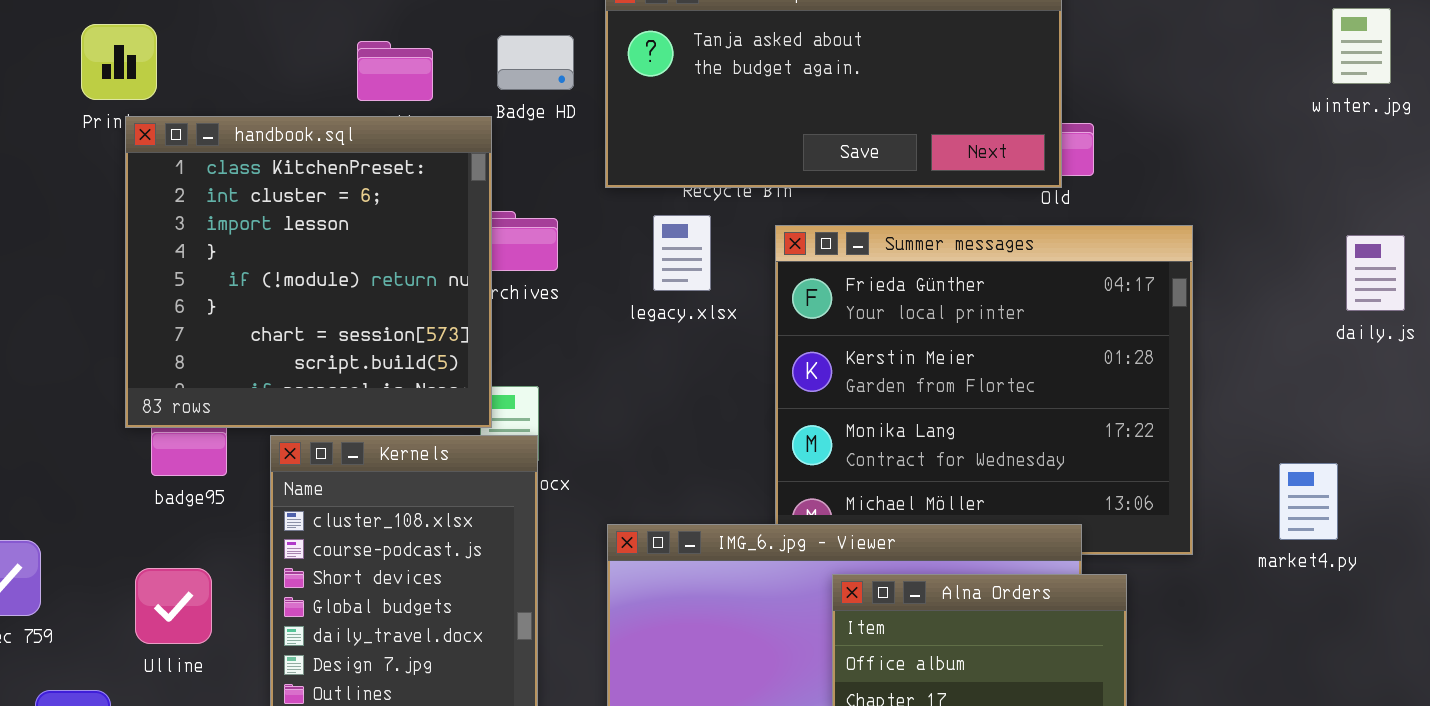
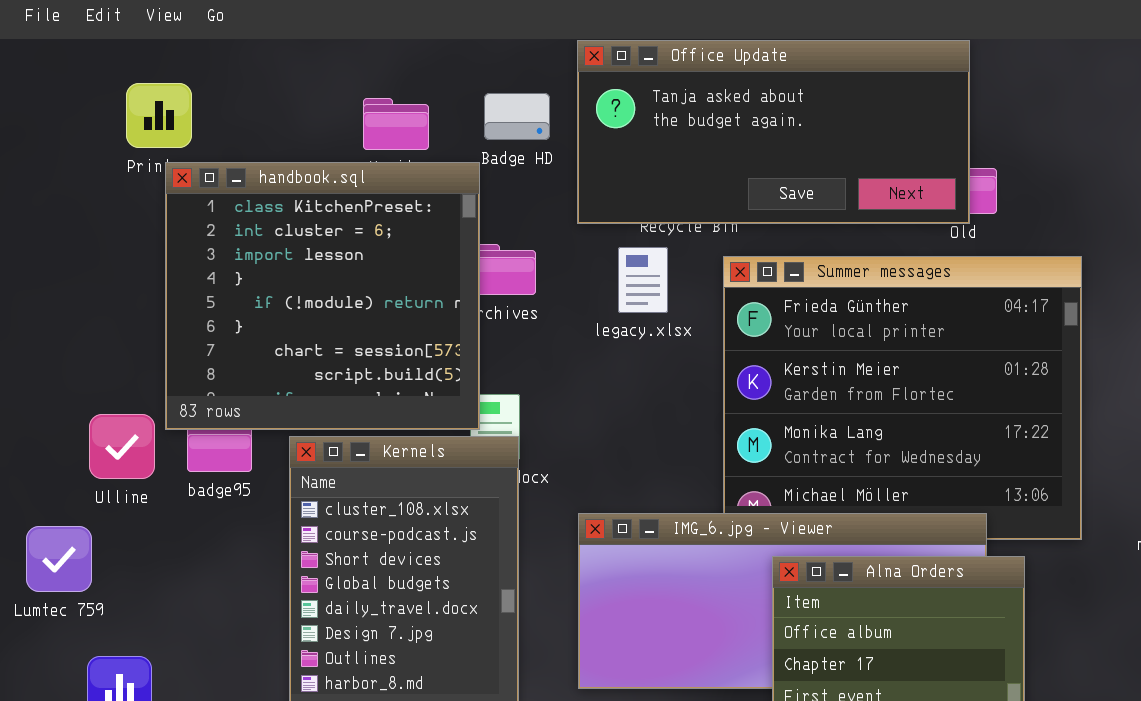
Ulline: [135,568,212,644] -> [89,414,155,479], moved

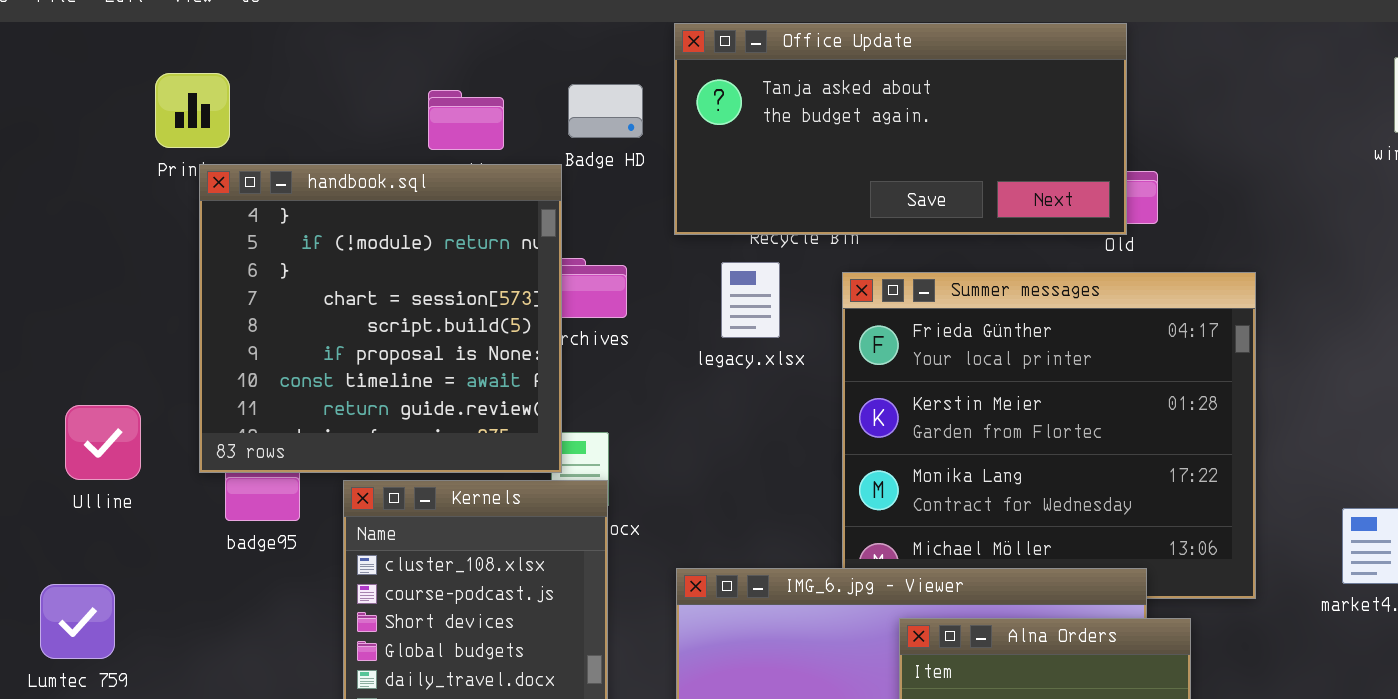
handbook.sql: [165,162,480,430] -> [199,164,562,473], scrolled down 3 rows
Ulline: [89,414,155,479] -> [65,405,141,480], moved

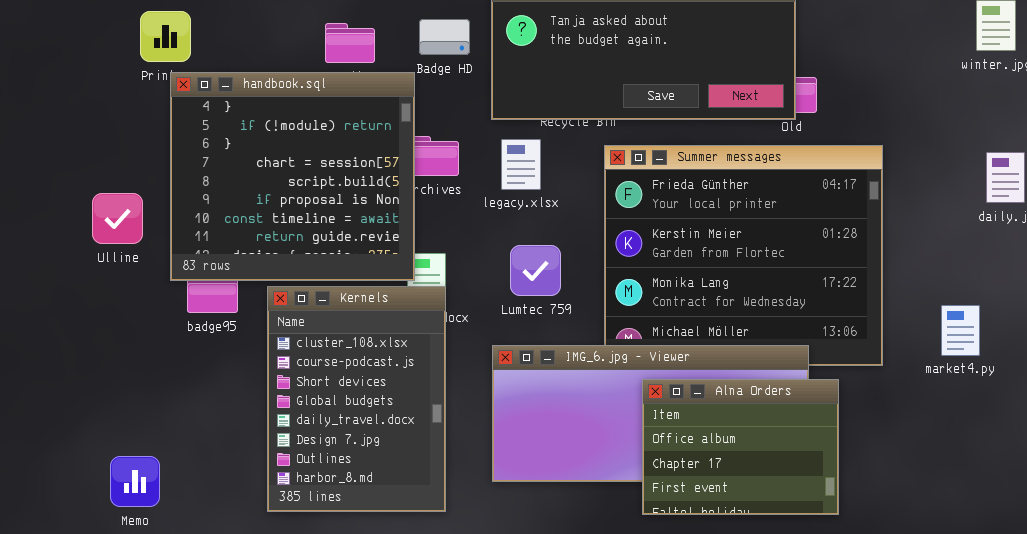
legacy.xlsx: [721,262,780,338] -> [501,139,541,190], moved
Ulline: [65,405,141,480] -> [92,193,143,244], moved
Lumtec 759: [40,584,115,659] -> [510,245,561,296], moved

